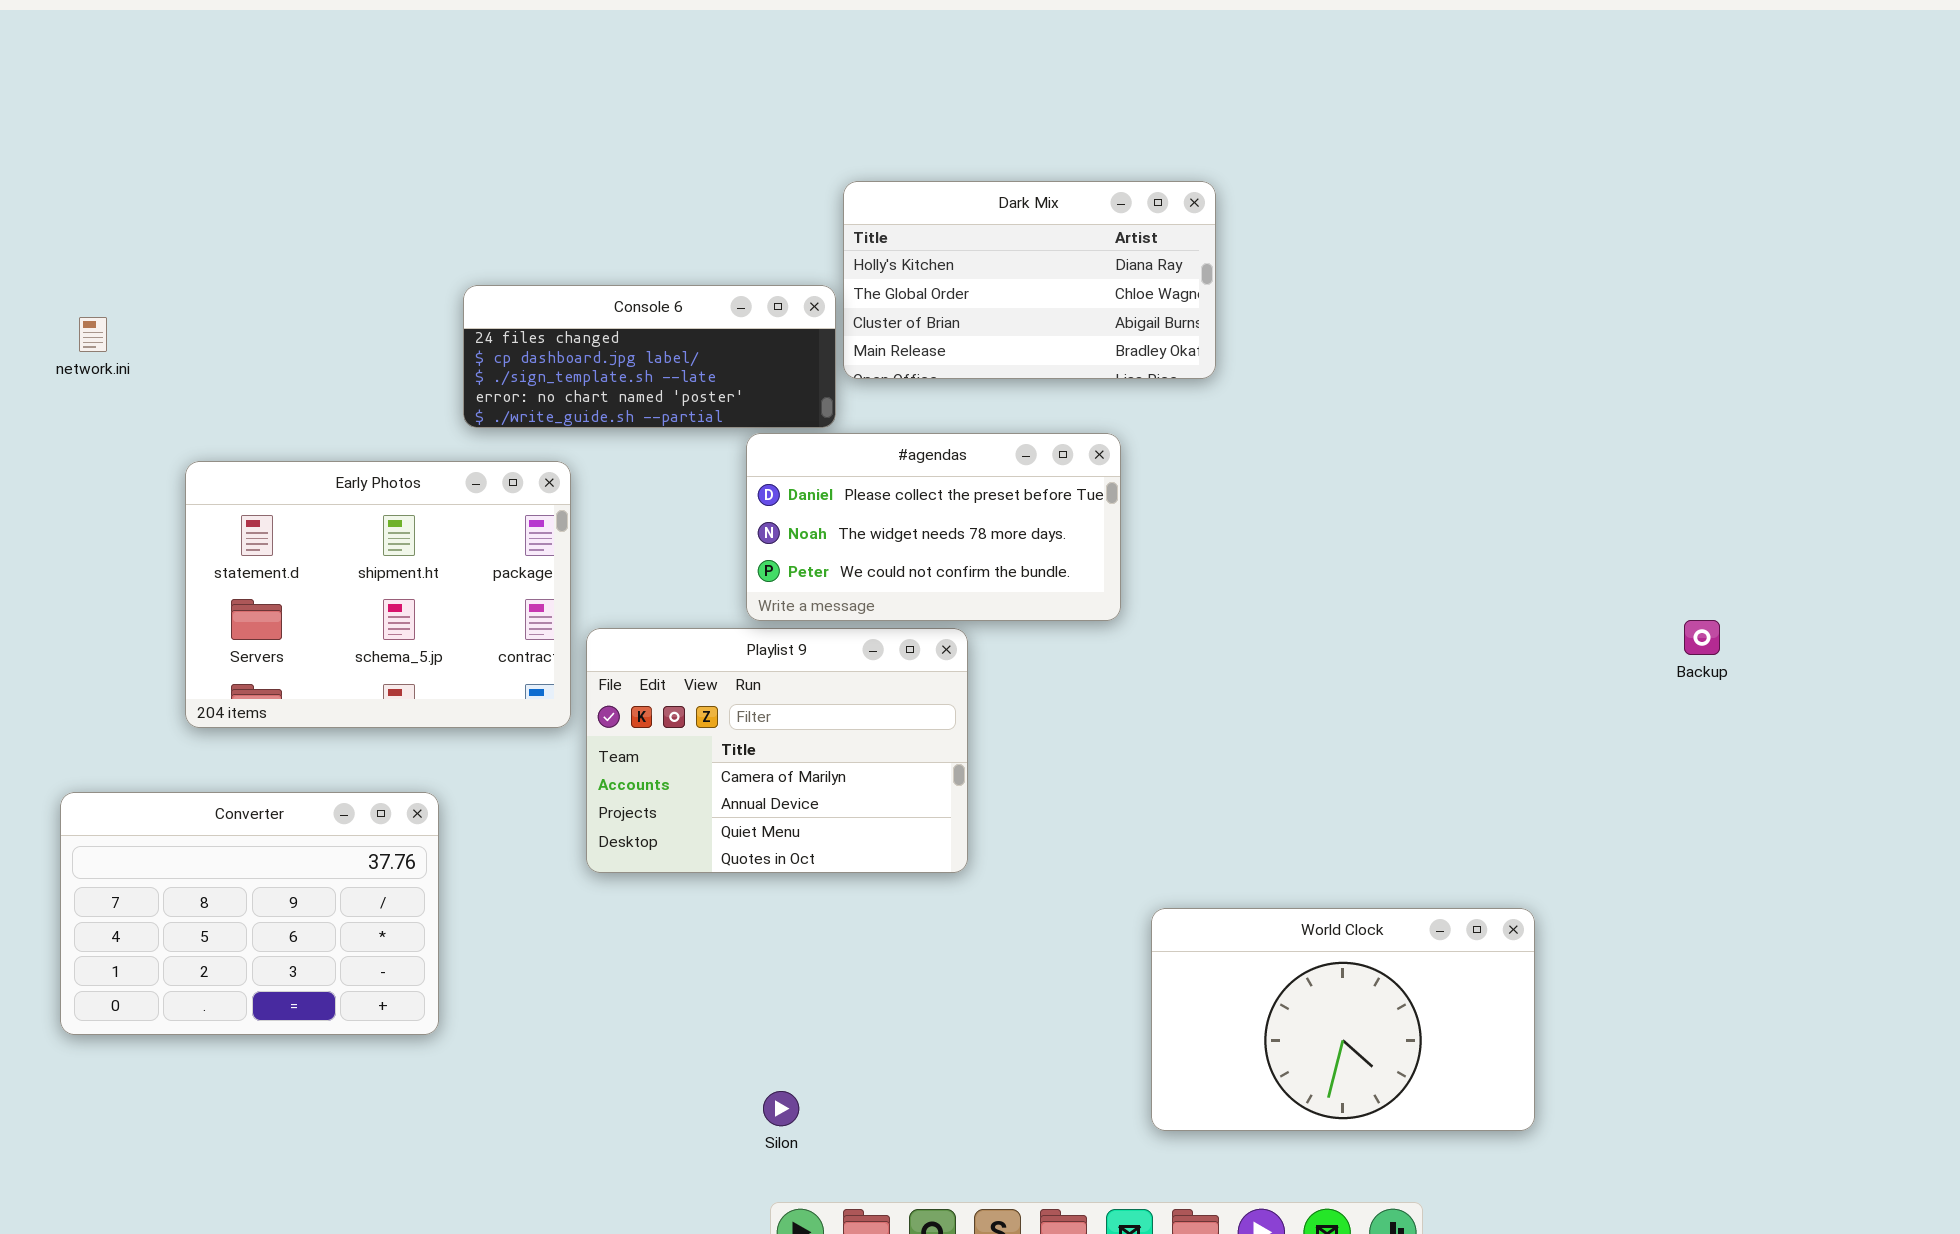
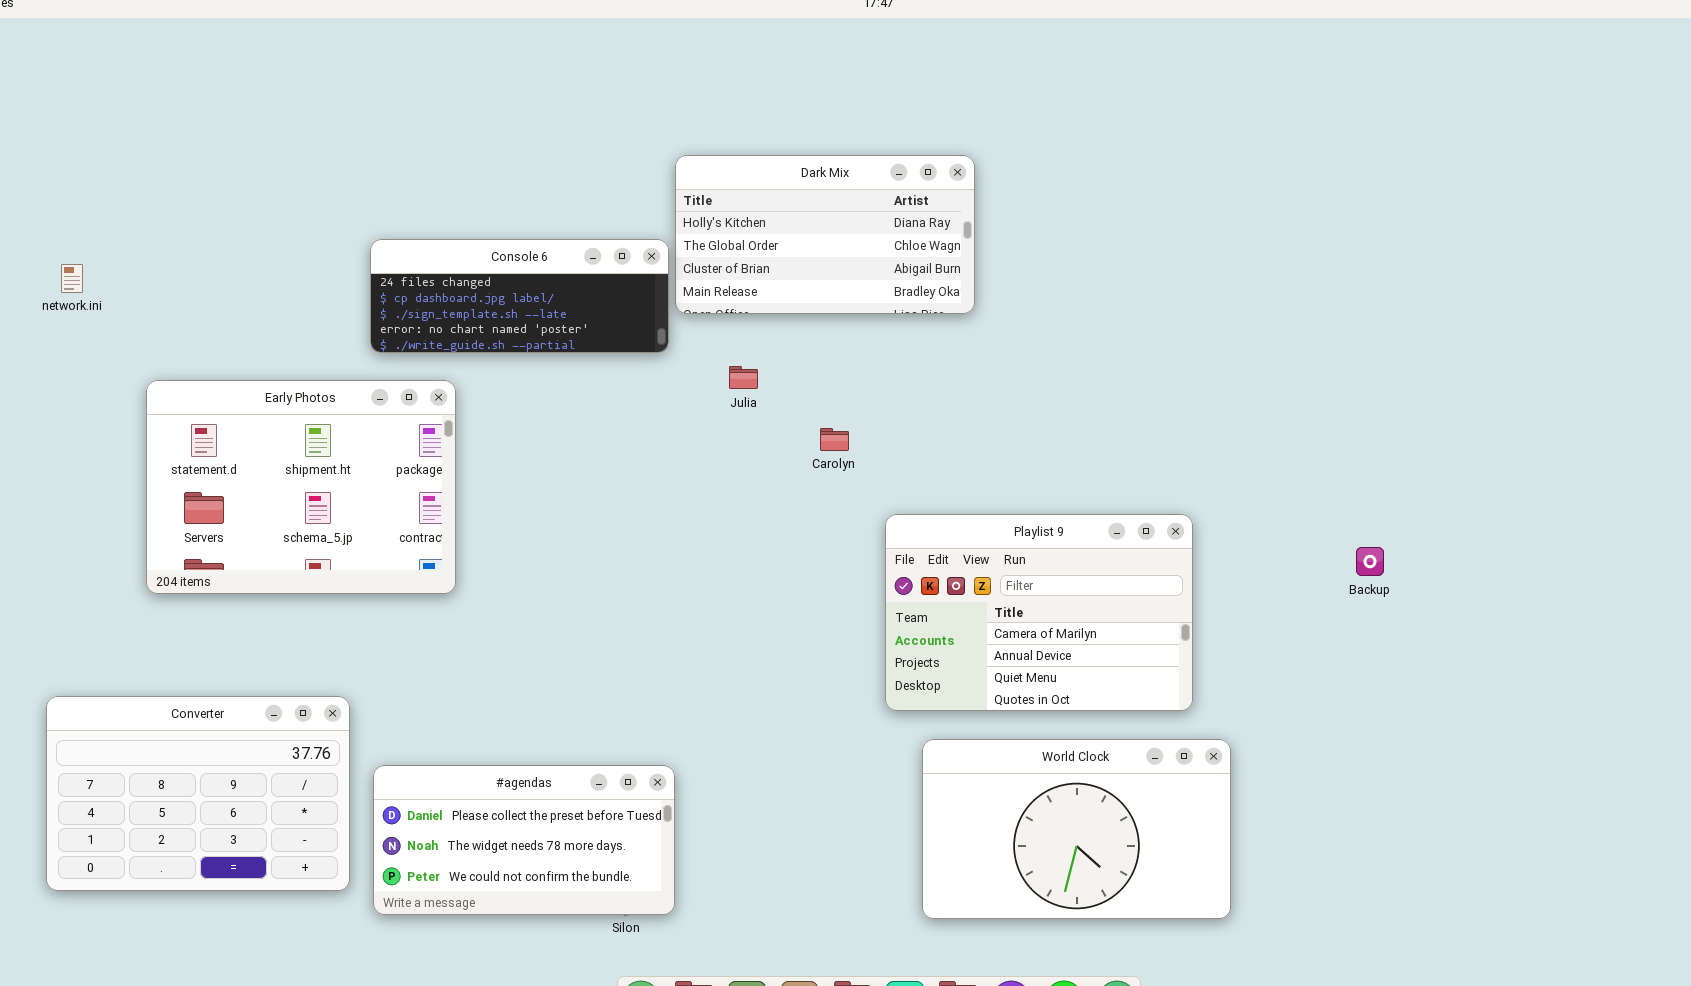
#agendas: [746,433,1121,621] -> [373,765,675,915], moved
Backup: [1684,620,1720,655] -> [1356,547,1384,576], moved
Playlist 9: [586,628,968,873] -> [885,514,1193,711], moved
Converter: [60,792,439,1035] -> [46,696,350,891], moved

